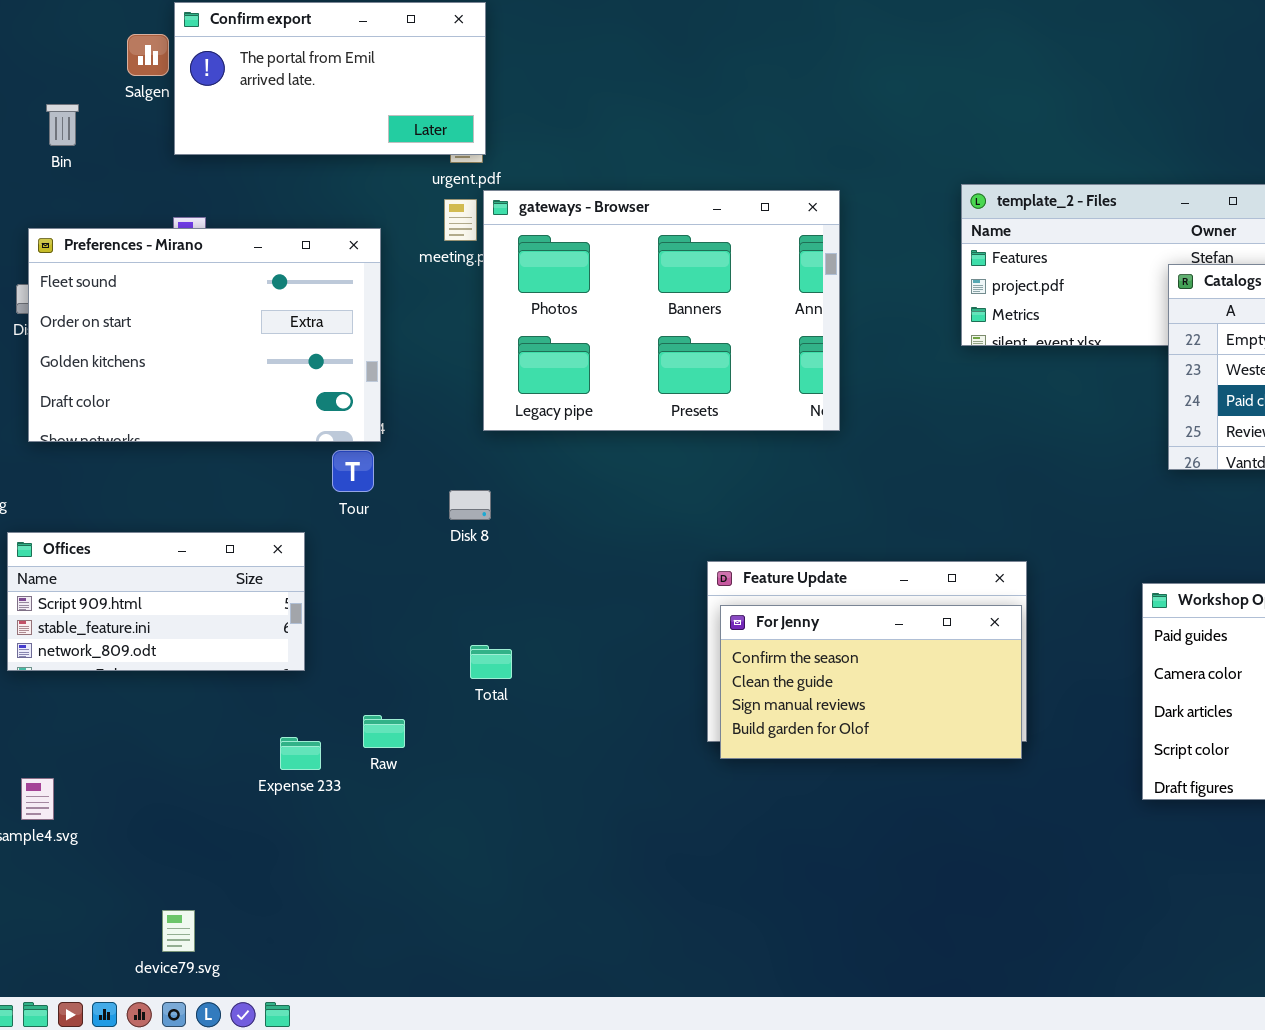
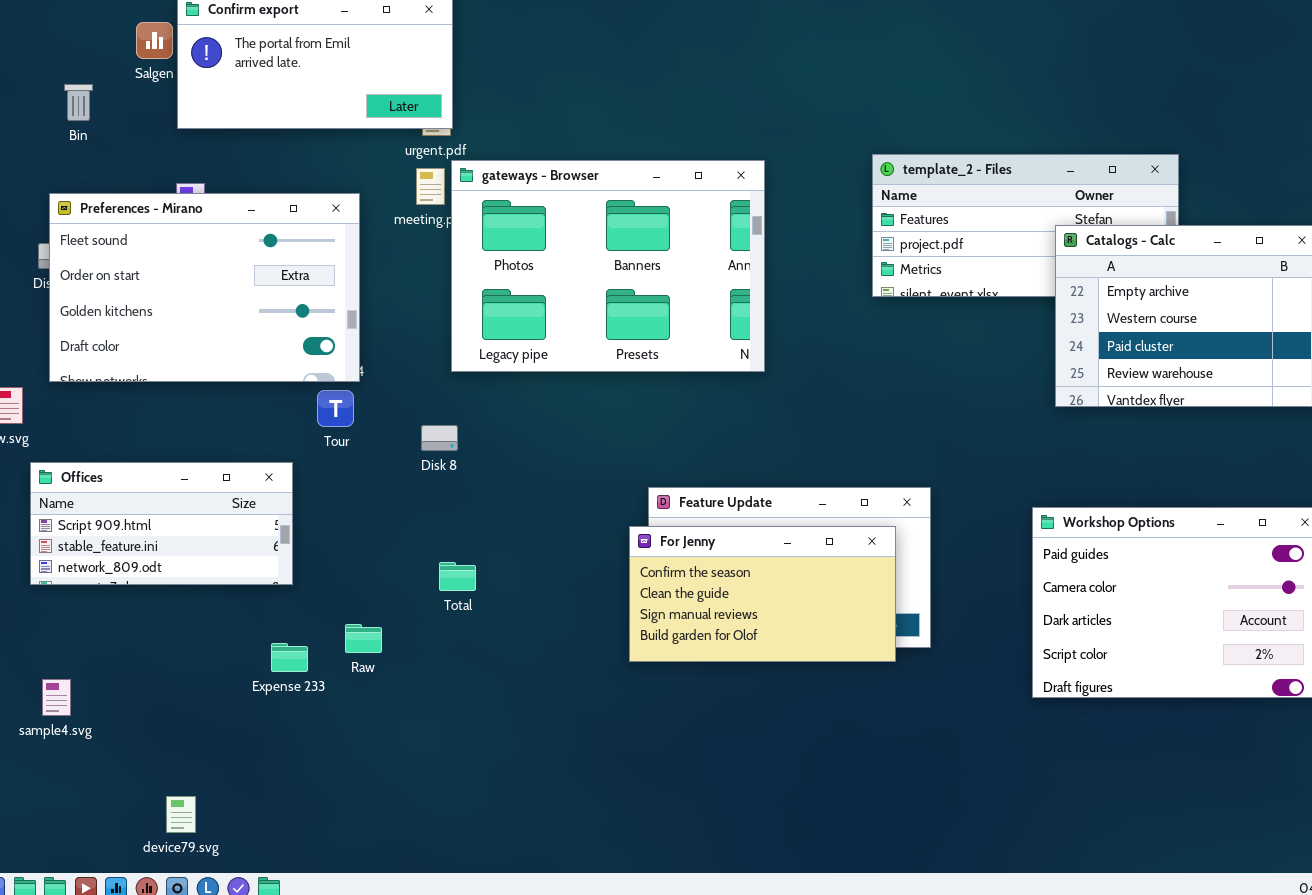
For Jenny: [720,605,1022,759] -> [629,526,896,662], moved

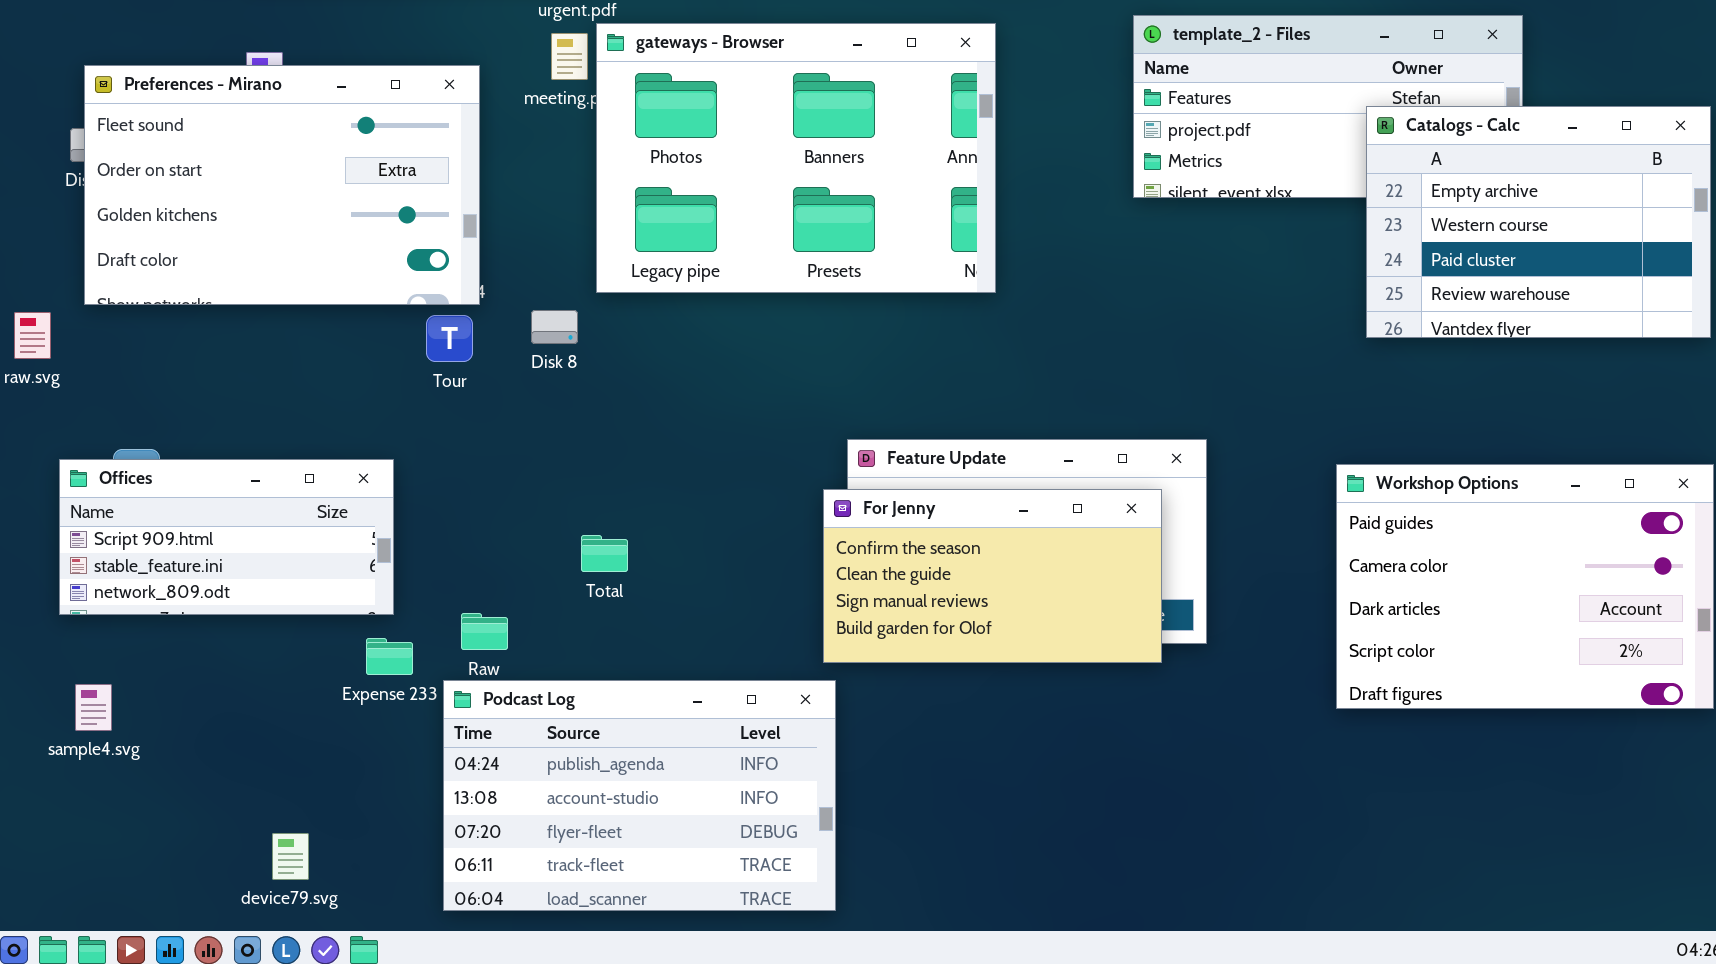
Disk 8: [421,425,458,451] -> [531,310,578,344], moved
Offices: [30,462,293,585] -> [59,459,394,615], moved
Podcast Log: none -> [443,680,836,911], opened
device79.svg: [166,796,196,833] -> [272,833,309,880], moved

